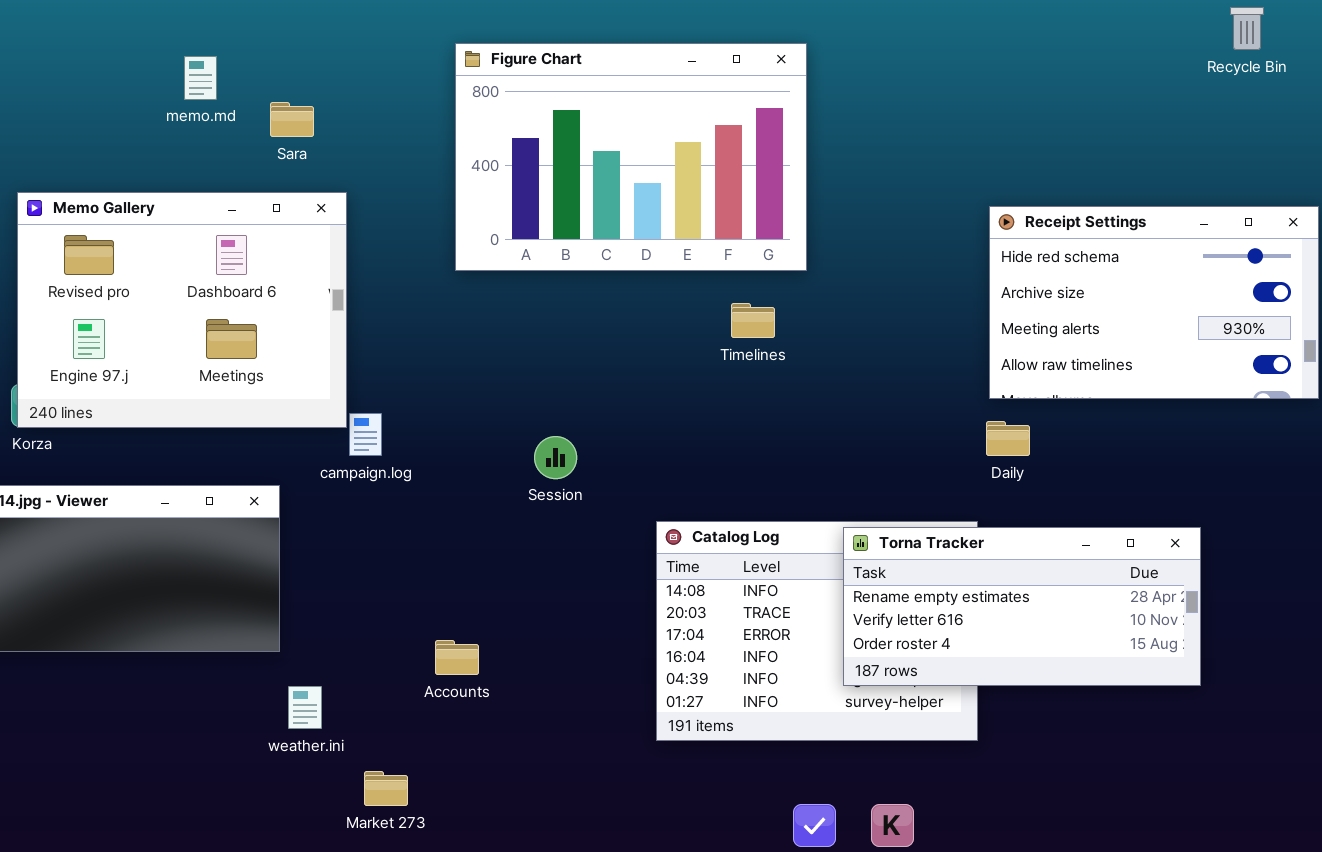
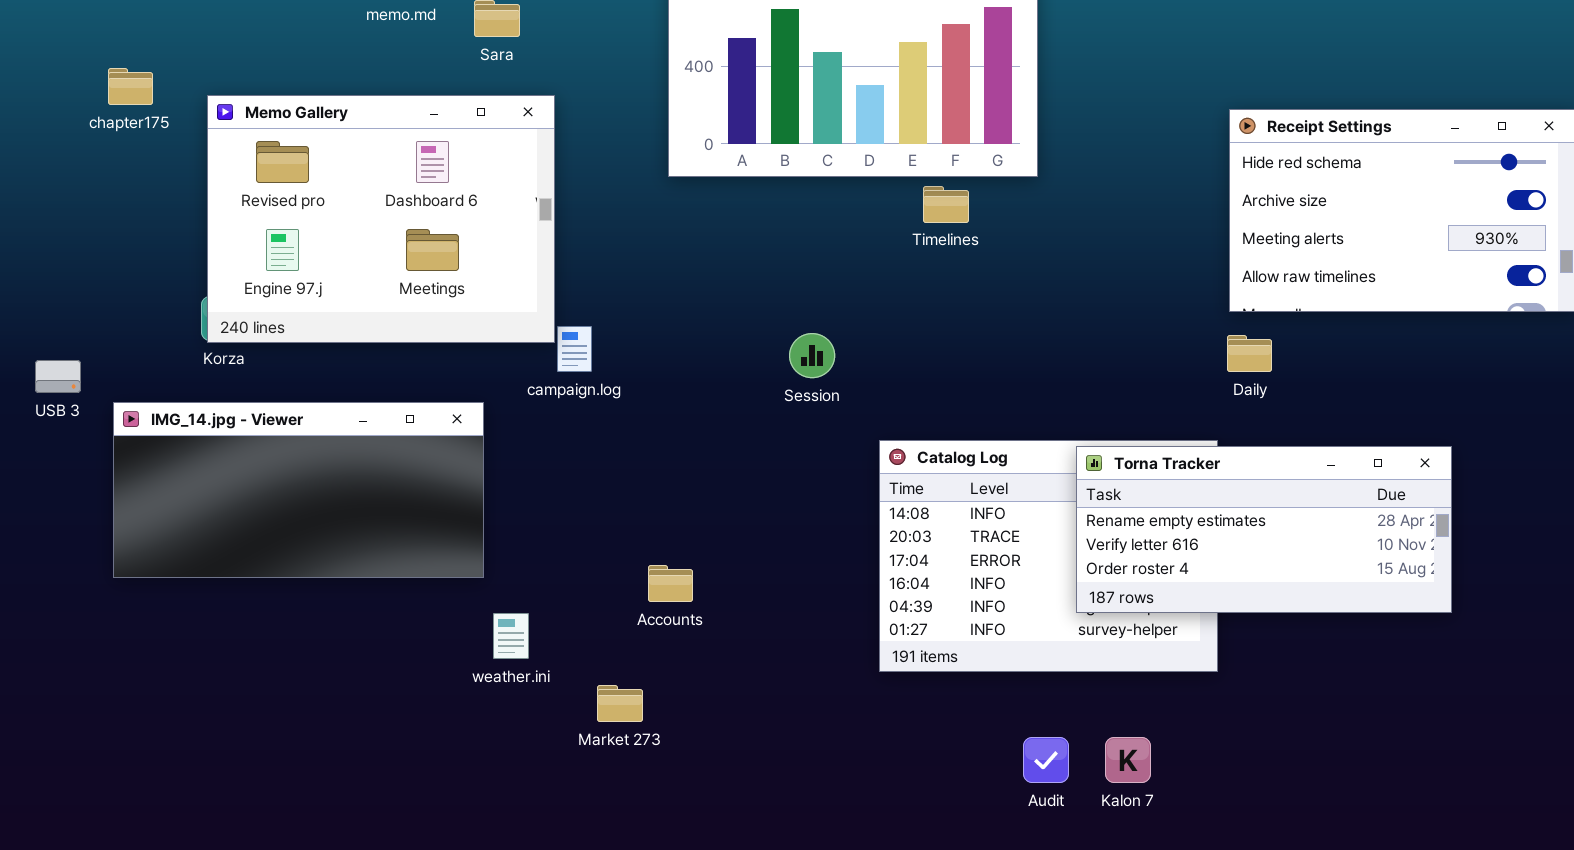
Timelines: [731,303,775,338] -> [923,186,969,223], moved
Session: [534,436,577,479] -> [789,333,835,378], moved
Market 273: [364,771,408,806] -> [597,685,643,722], moved

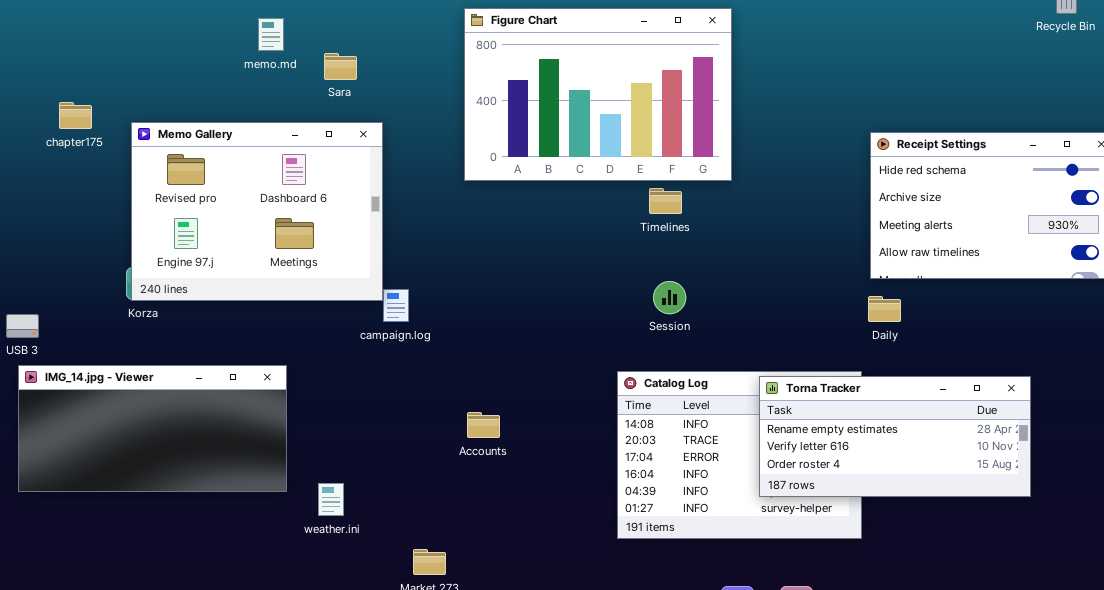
Session: [789,333,835,378] -> [653,281,686,314], moved
IMG_14.jpg - Viewer: [113,402,484,578] -> [18,365,287,492], moved
Accounts: [648,565,693,602] -> [467,412,500,438], moved
weather.ini: [493,613,529,659] -> [318,483,344,516], moved

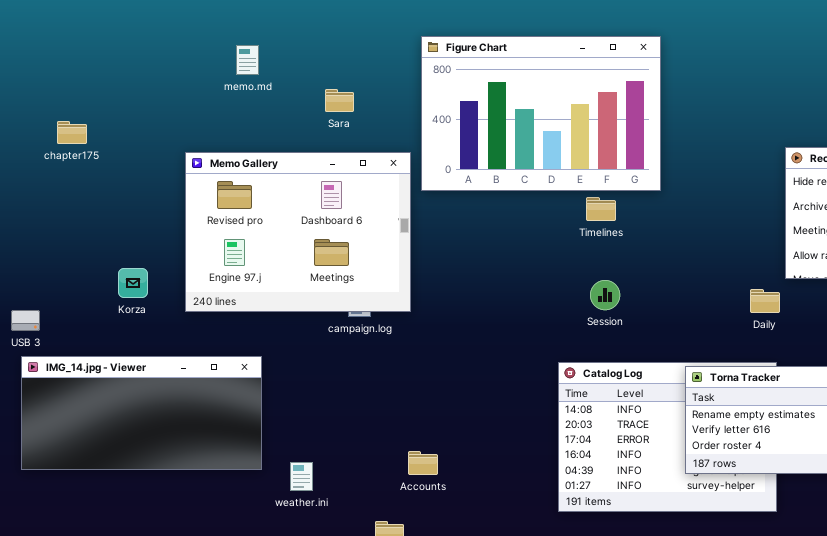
Sara: [324,53,357,80] -> [325,89,354,112], moved
Memo Gallery: [131,122,383,301] -> [185,152,411,312], moved
Daily: [868,296,901,322] -> [750,289,780,313], moved
Accounts: [467,412,500,438] -> [408,451,438,475], moved

